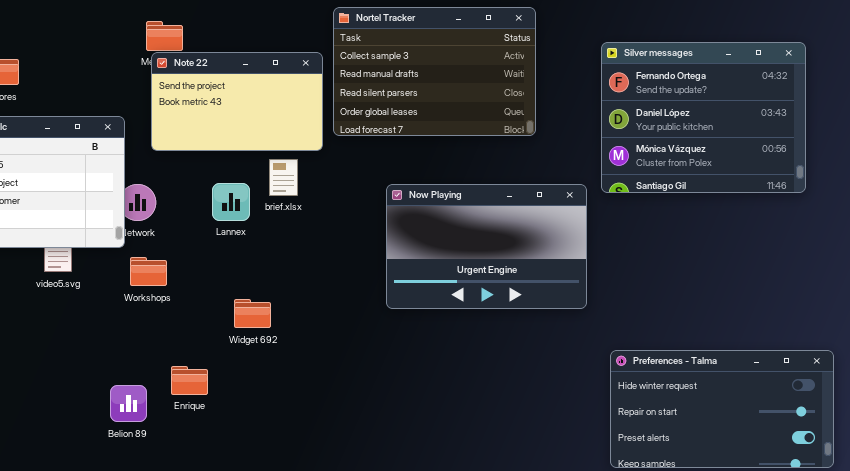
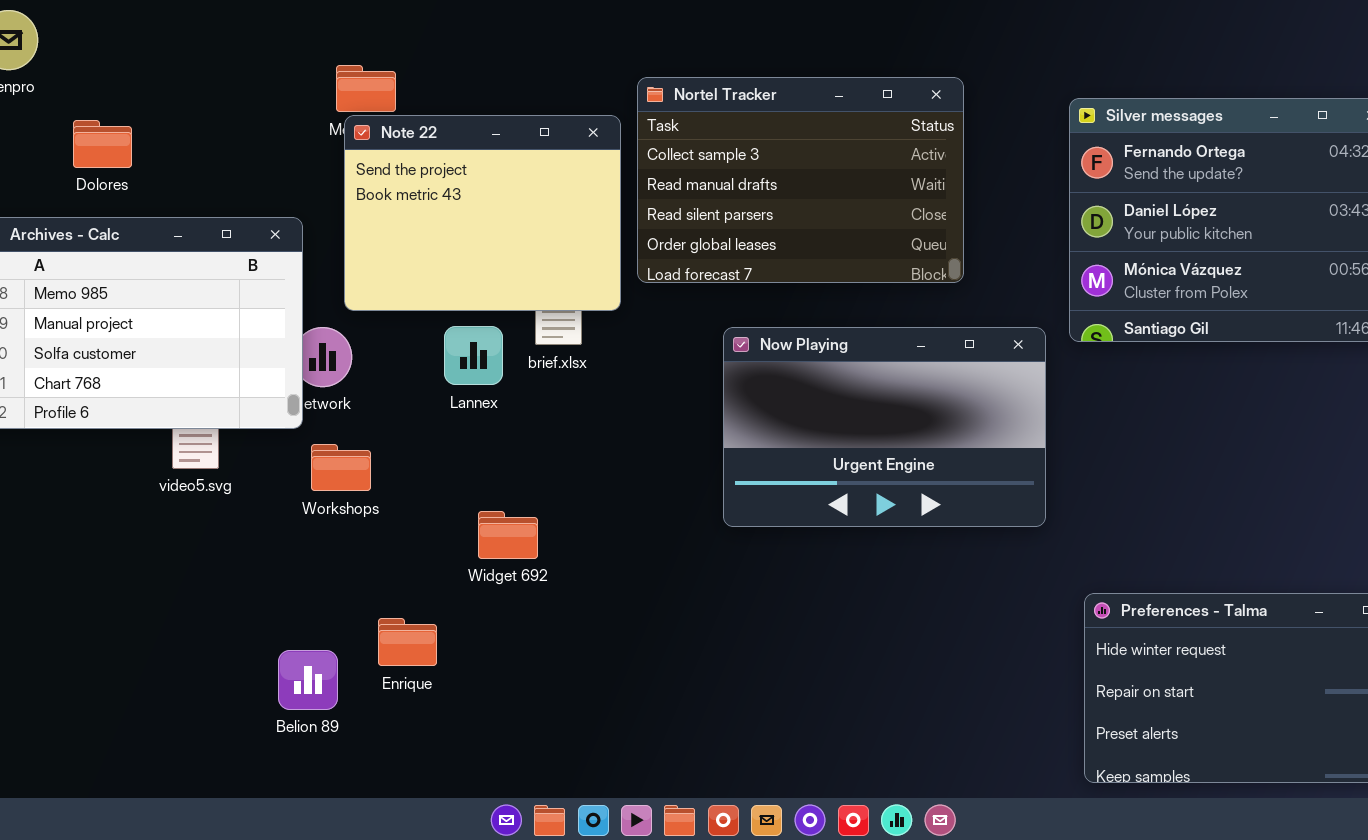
Nortel Tracker: [333,7,536,136] -> [637,77,964,283], moved
Note 22: [151,52,323,151] -> [344,115,621,311], resized

